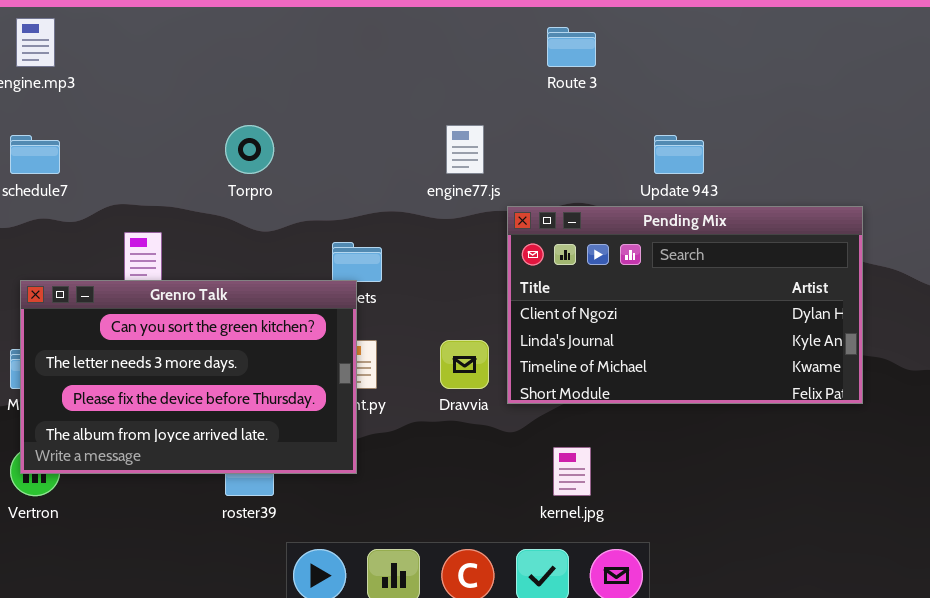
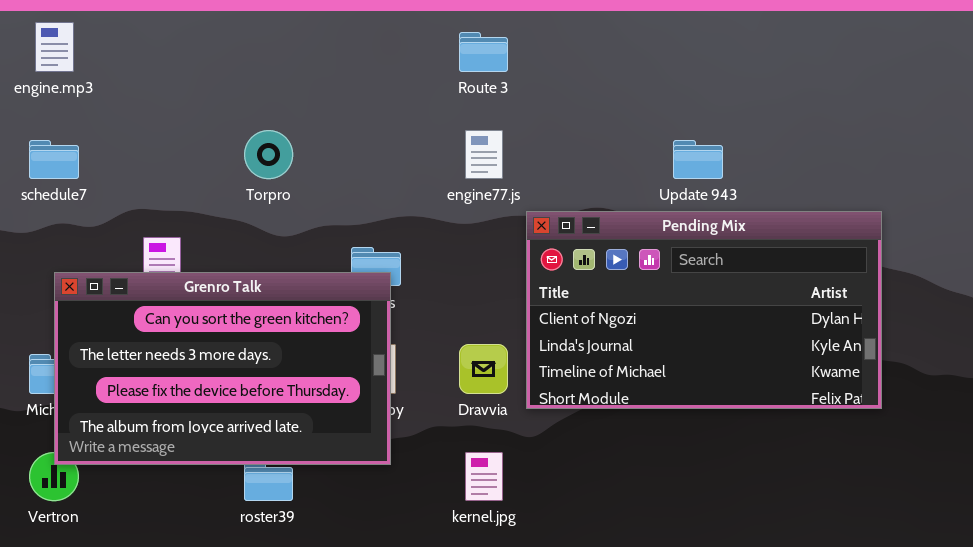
Route 3: [547,27,596,67] -> [459,32,508,72], moved
Grenro Talk: [20,280,357,474] -> [54,272,391,465], moved
kernel.jpg: [553,447,591,496] -> [465,452,503,501], moved

